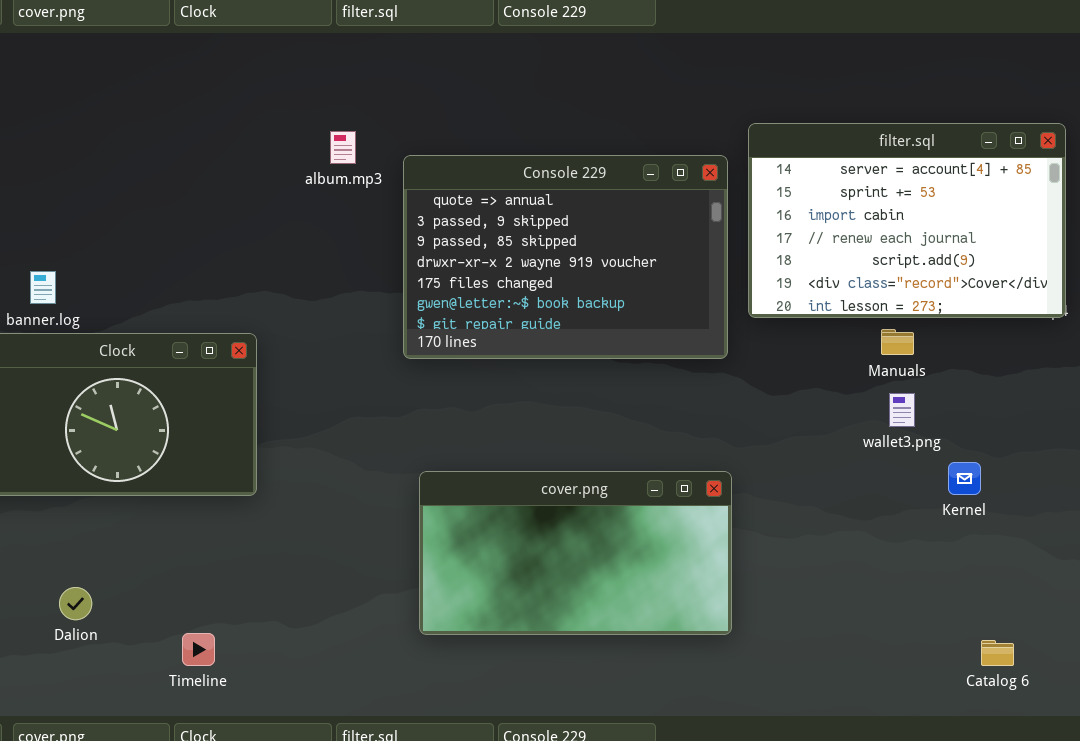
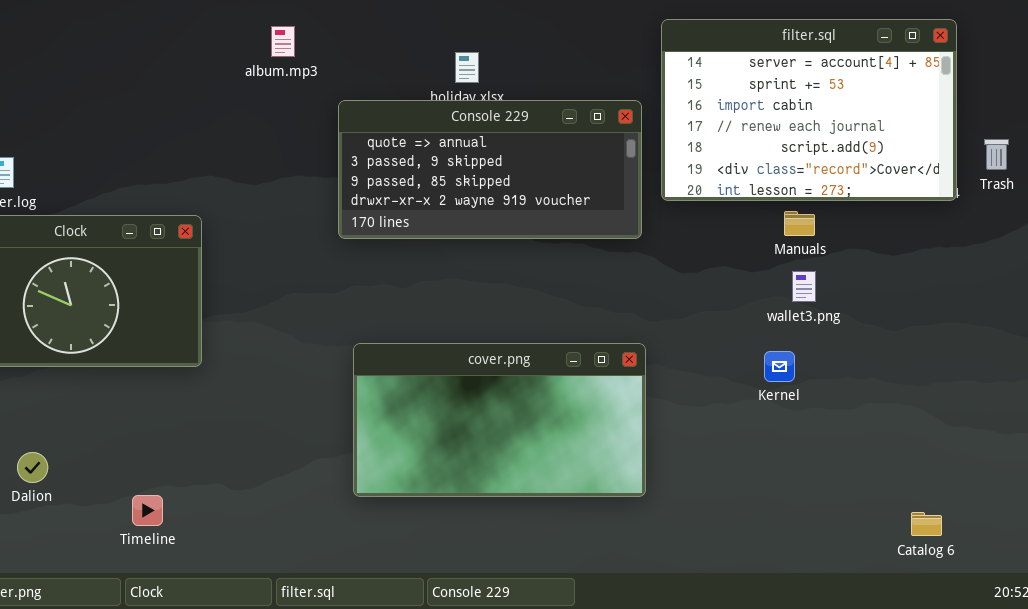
Console 229: [403,155,728,359] -> [338,100,642,239], resized
Kernel: [948,462,981,495] -> [764,351,795,382], moved
Catalog 6: [981,640,1014,666] -> [911,512,942,536], moved

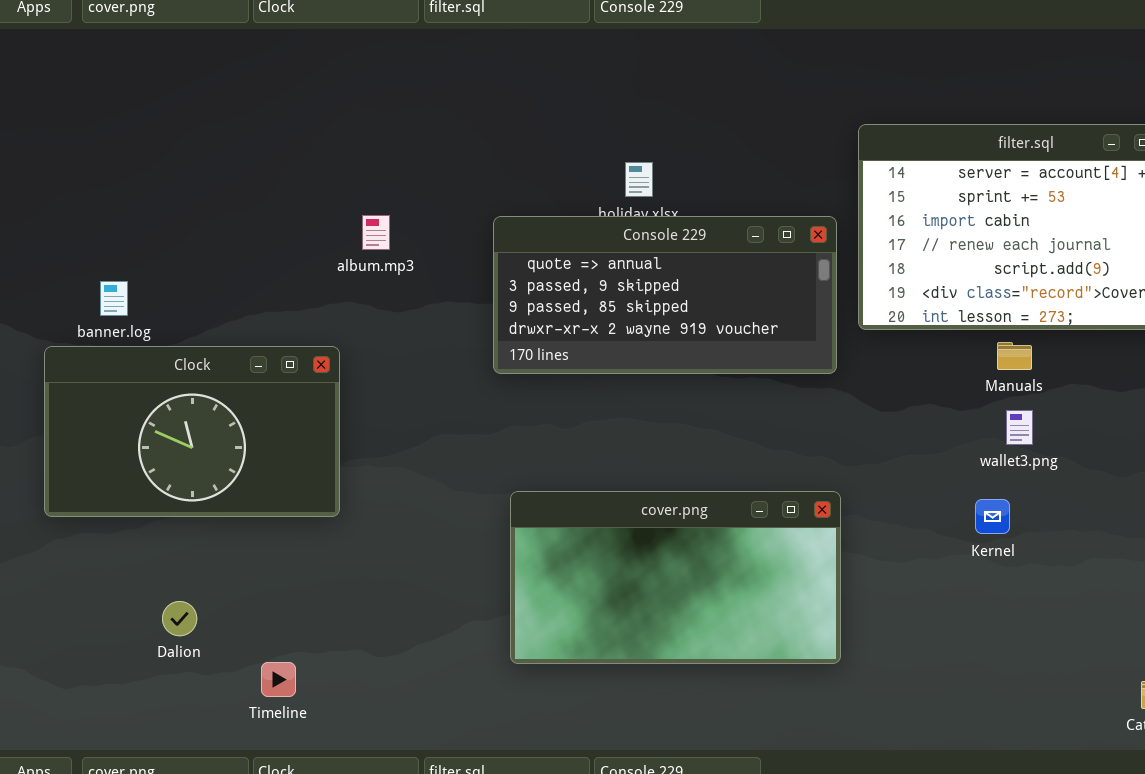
album.mp3: [271,26,295,57] -> [362,215,390,250], moved
Dalion: [17,452,48,483] -> [162,601,197,636], moved

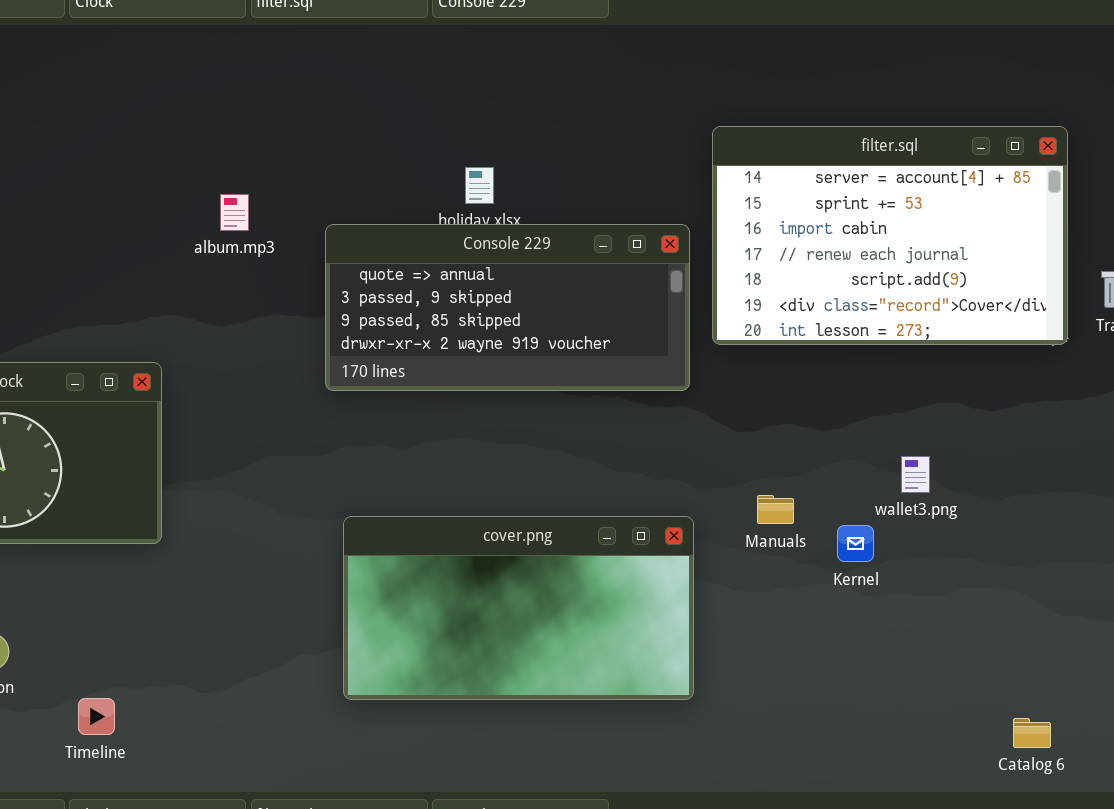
album.mp3: [362,215,390,250] -> [220,194,249,231], moved
Manuals: [997,342,1032,370] -> [757,495,794,524], moved
wallet3.png: [1006,410,1033,445] -> [901,456,930,493], moved

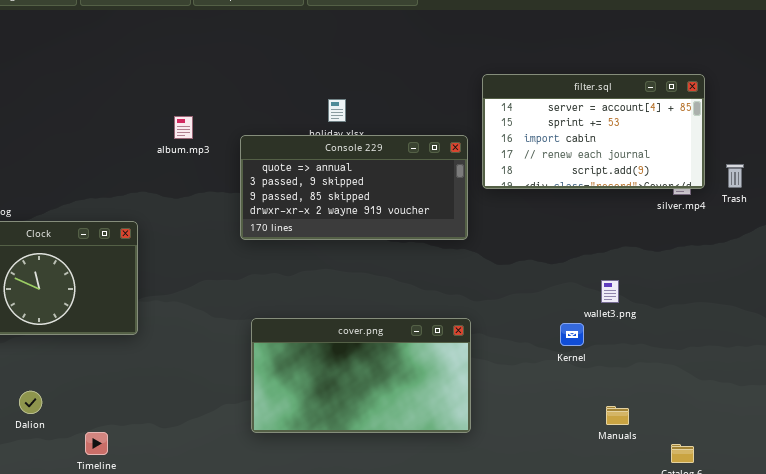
filter.sql: [712,126,1068,345] -> [482,74,705,189], resized
Manuals: [757,495,794,524] -> [606,406,629,425], moved

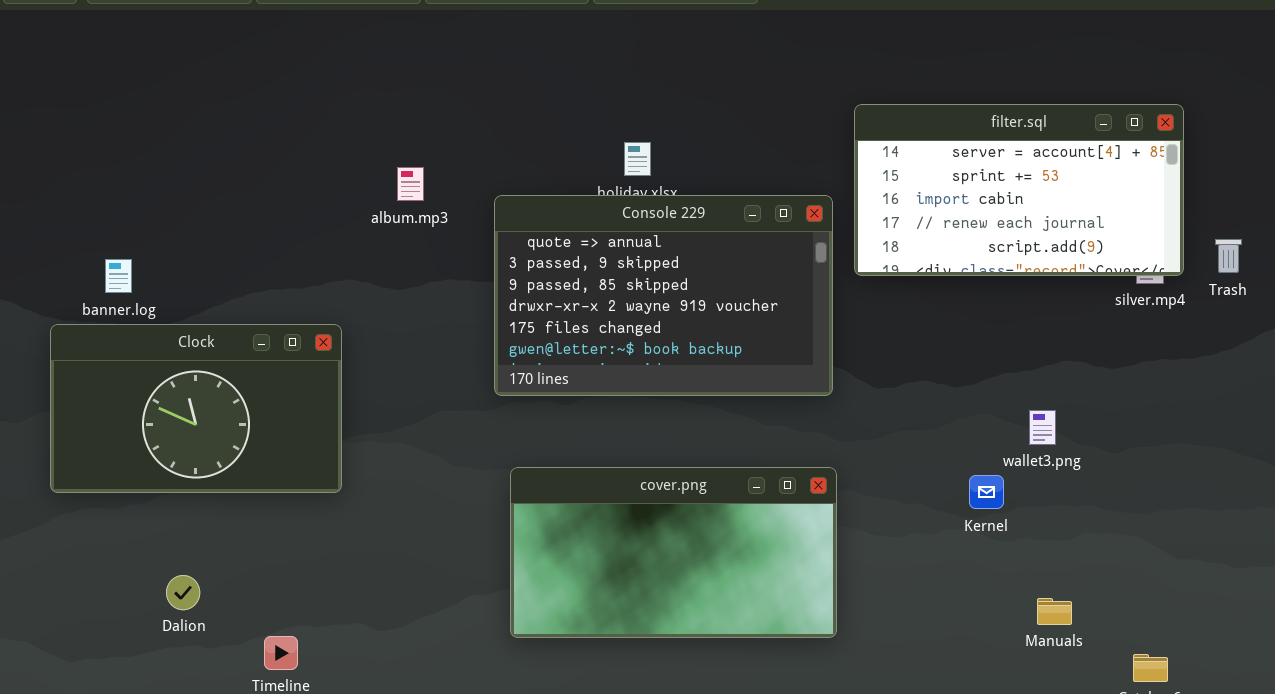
Console 229: [240,135,468,240] -> [494,195,833,396], resized

